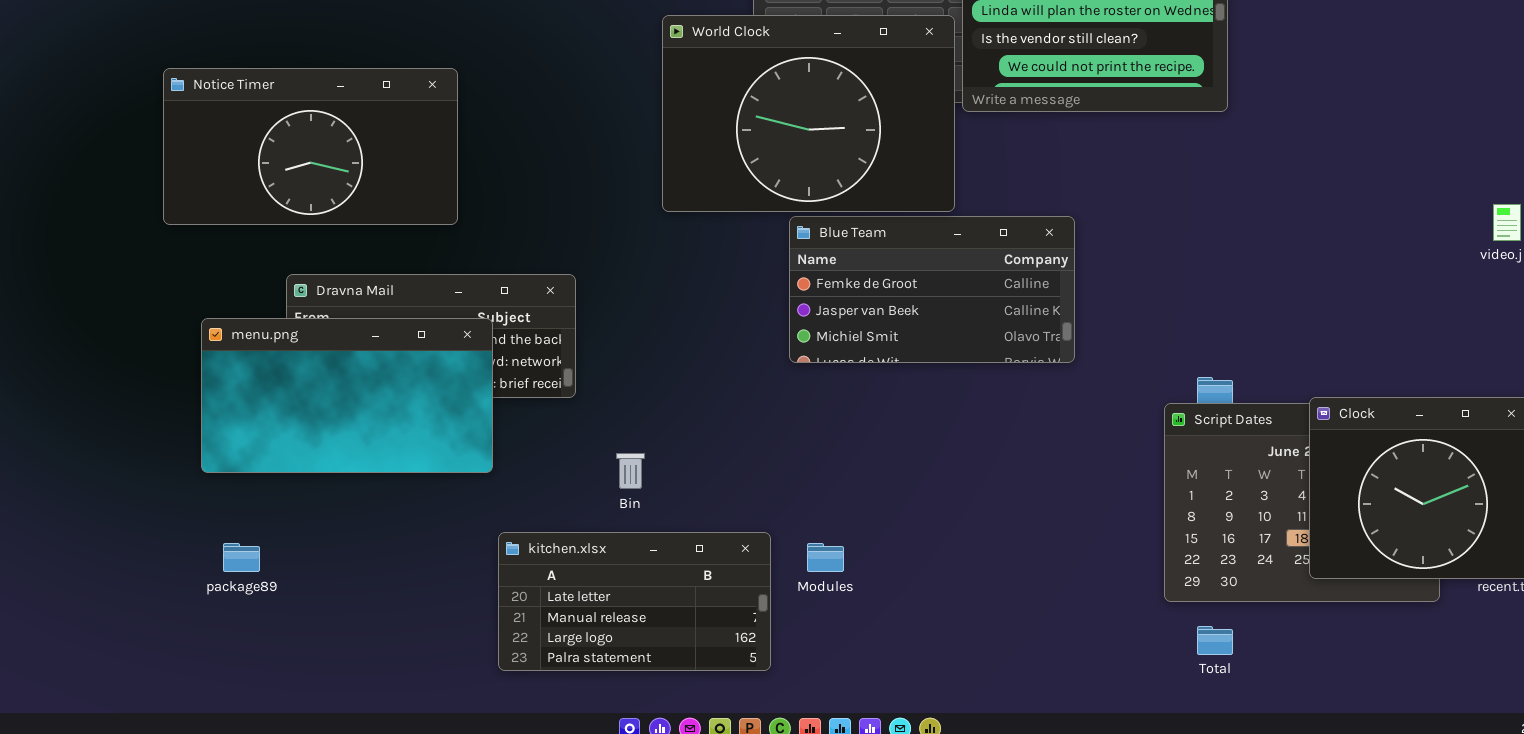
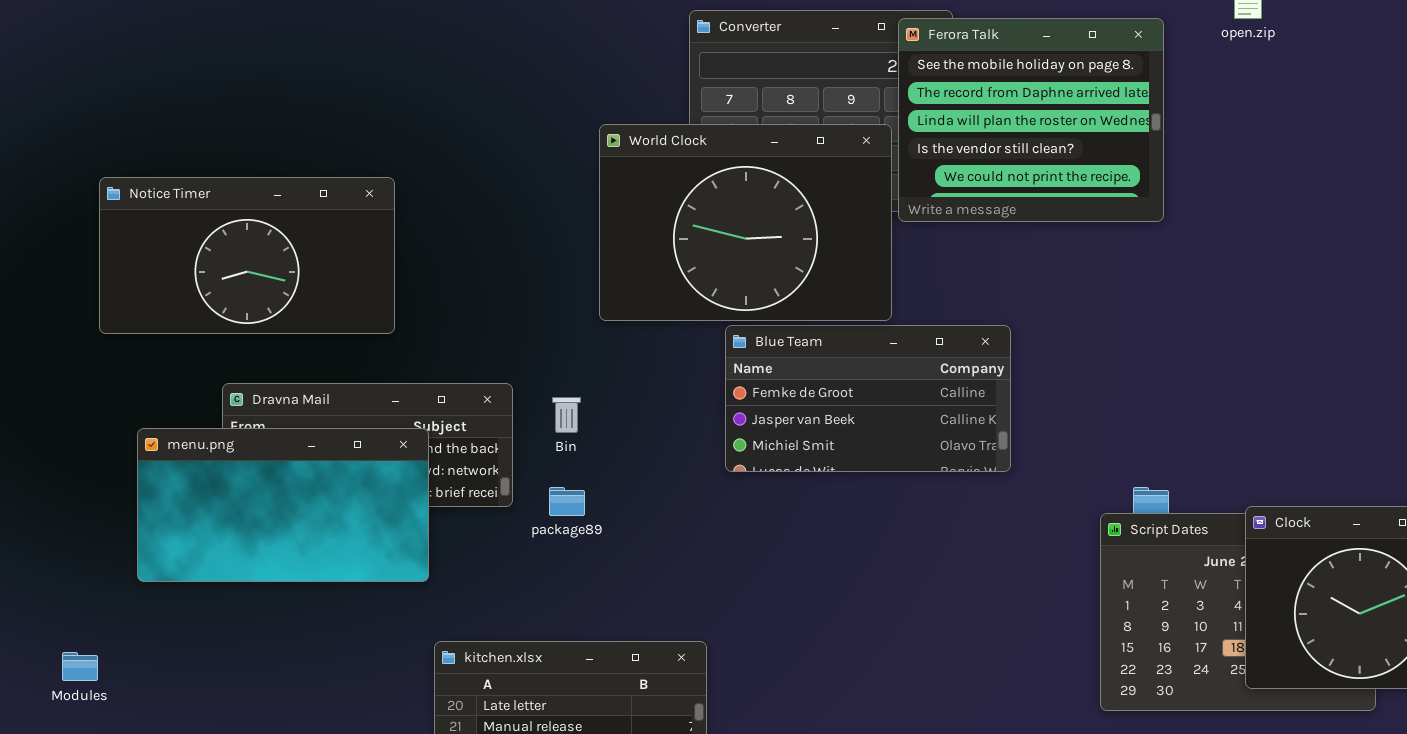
Bin: [616,453,645,489] -> [552,397,581,433], moved
package89: [223,543,260,572] -> [549,487,585,516], moved
Modules: [807,543,844,572] -> [62,652,98,681], moved

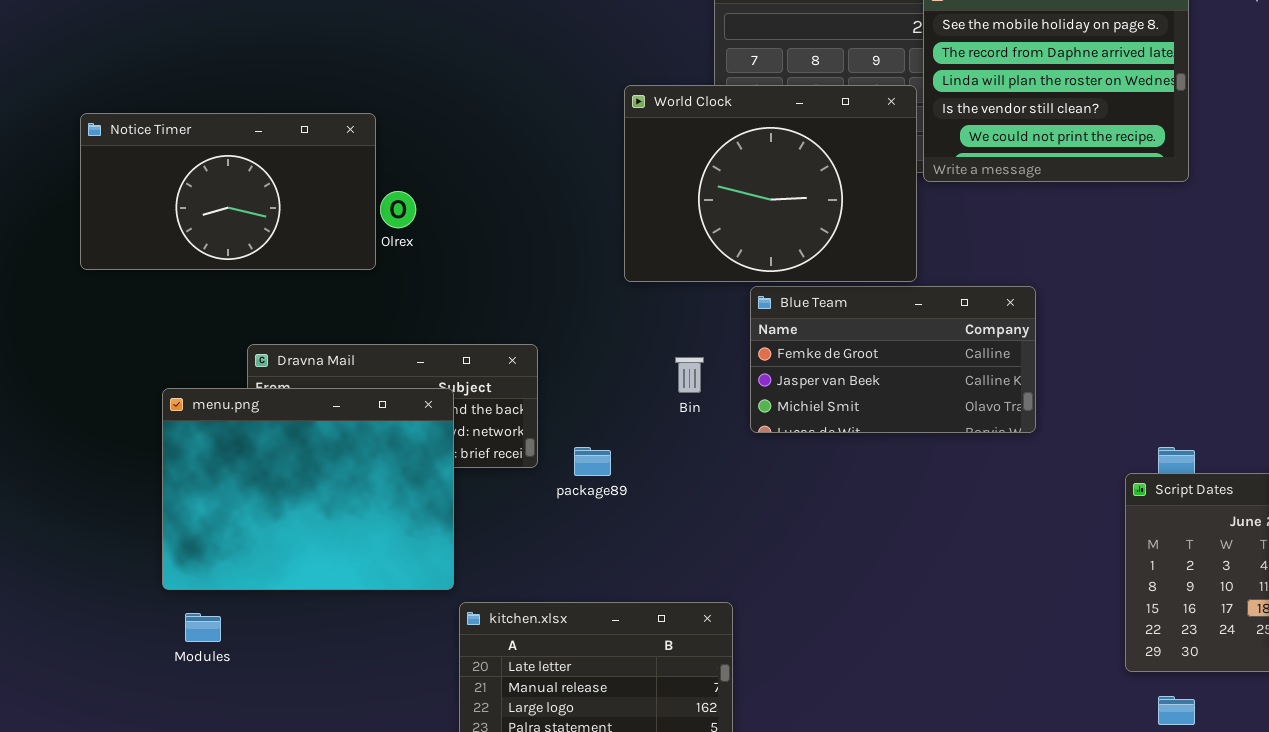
Notice Timer: [99,177,395,334] -> [80,113,376,270], moved
Bin: [552,397,581,433] -> [675,357,704,393], moved
menu.png: [137,428,429,582] -> [162,388,454,590], resized
Modules: [62,652,98,681] -> [185,613,221,642], moved

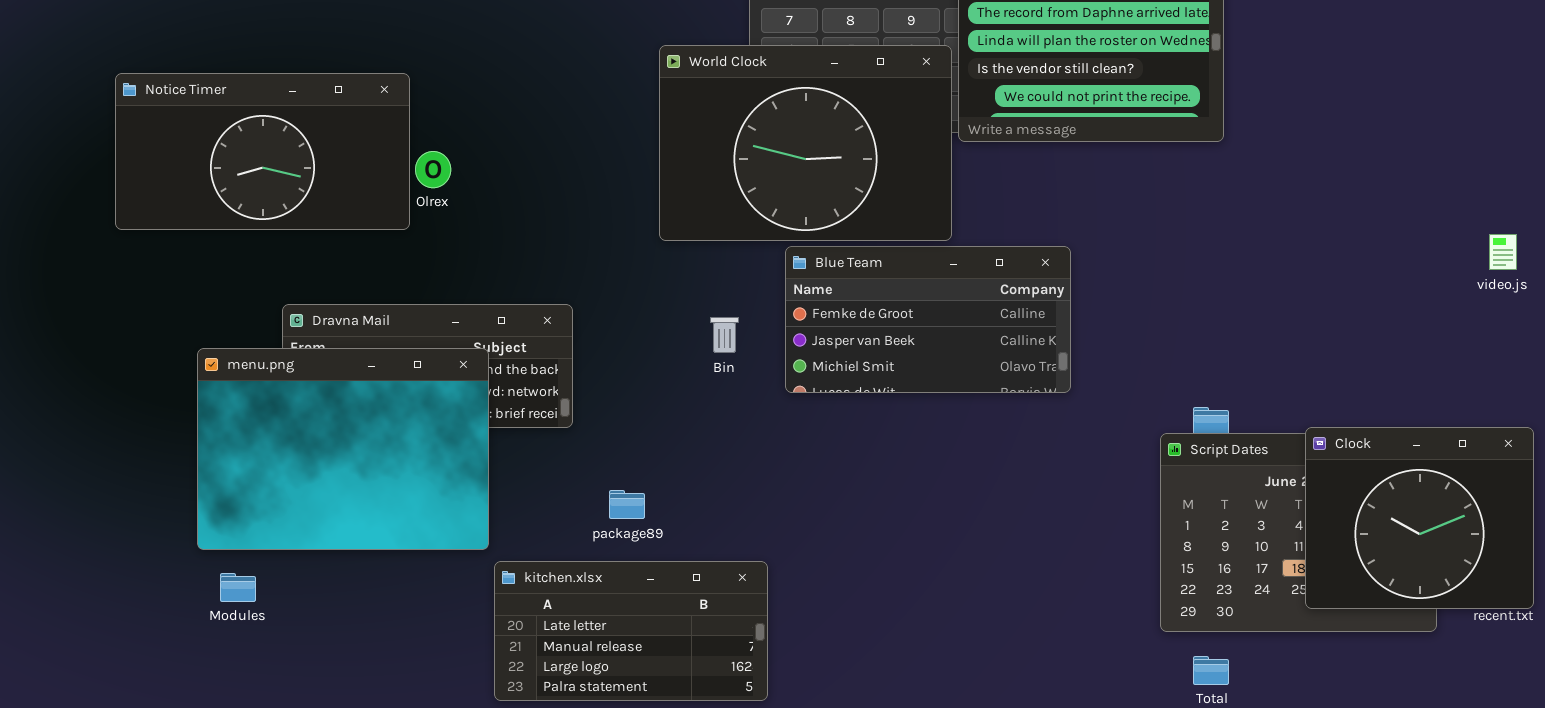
package89: [574,447,611,476] -> [609,490,645,519], moved

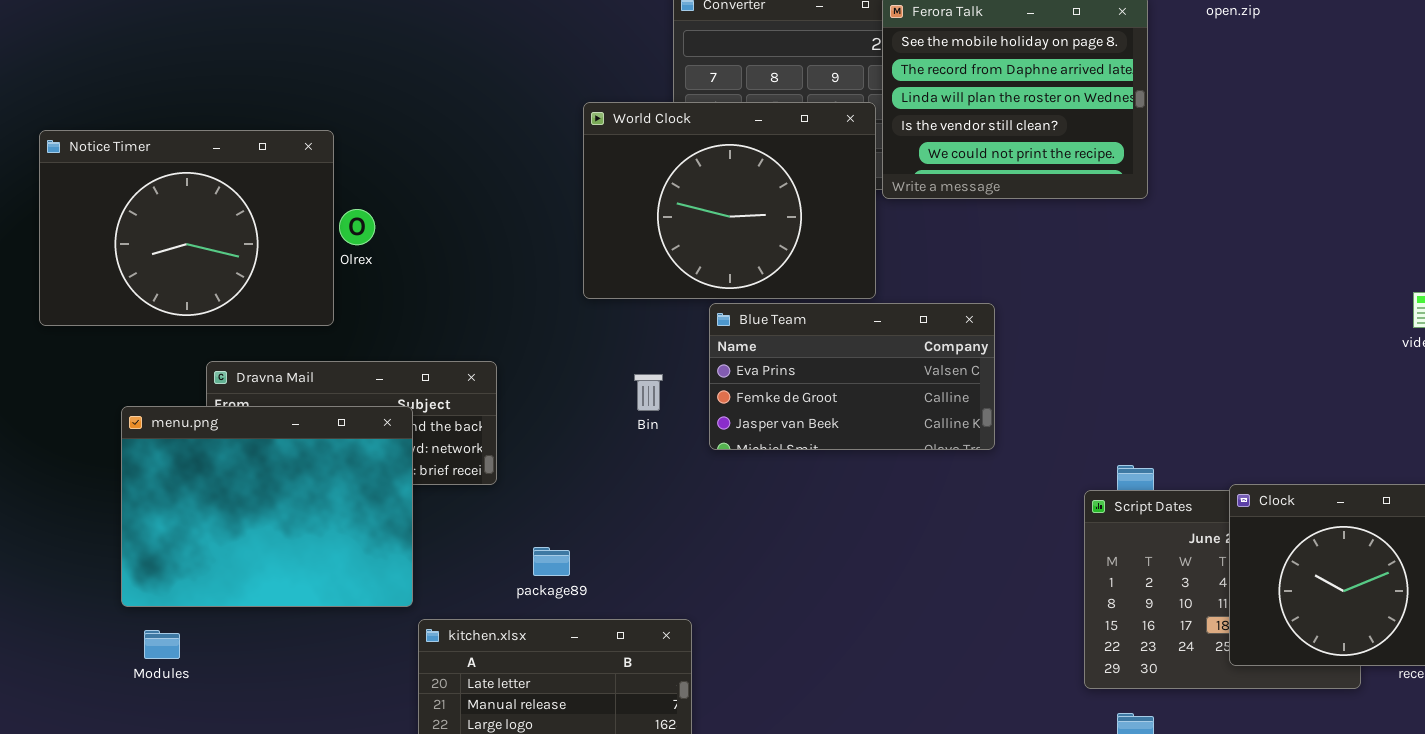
Notice Timer: [115,73,410,230] -> [39,130,334,326], resized
Blue Team: [785,246,1071,393] -> [709,303,995,450], scrolled up 1 row

